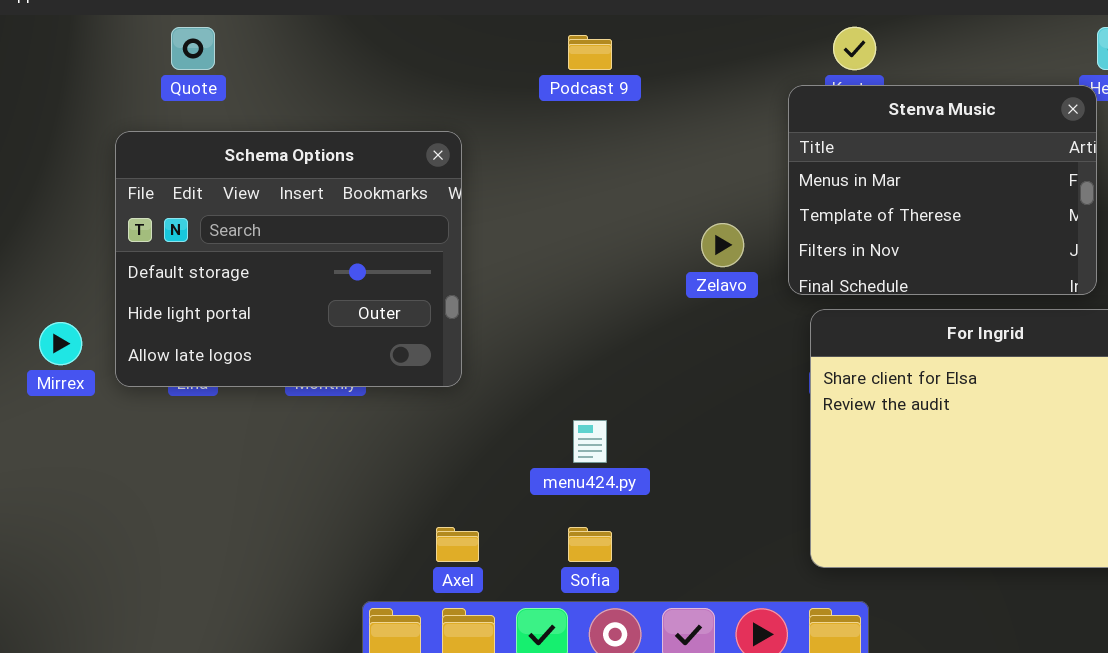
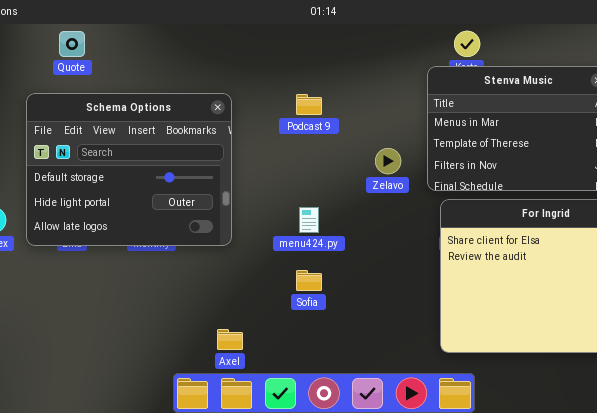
Podcast 9: [568,35,612,70] -> [296,94,322,115], moved
menu424.py: [573,420,607,463] -> [299,207,319,233], moved
Sofia: [568,527,612,562] -> [296,270,322,291], moved

